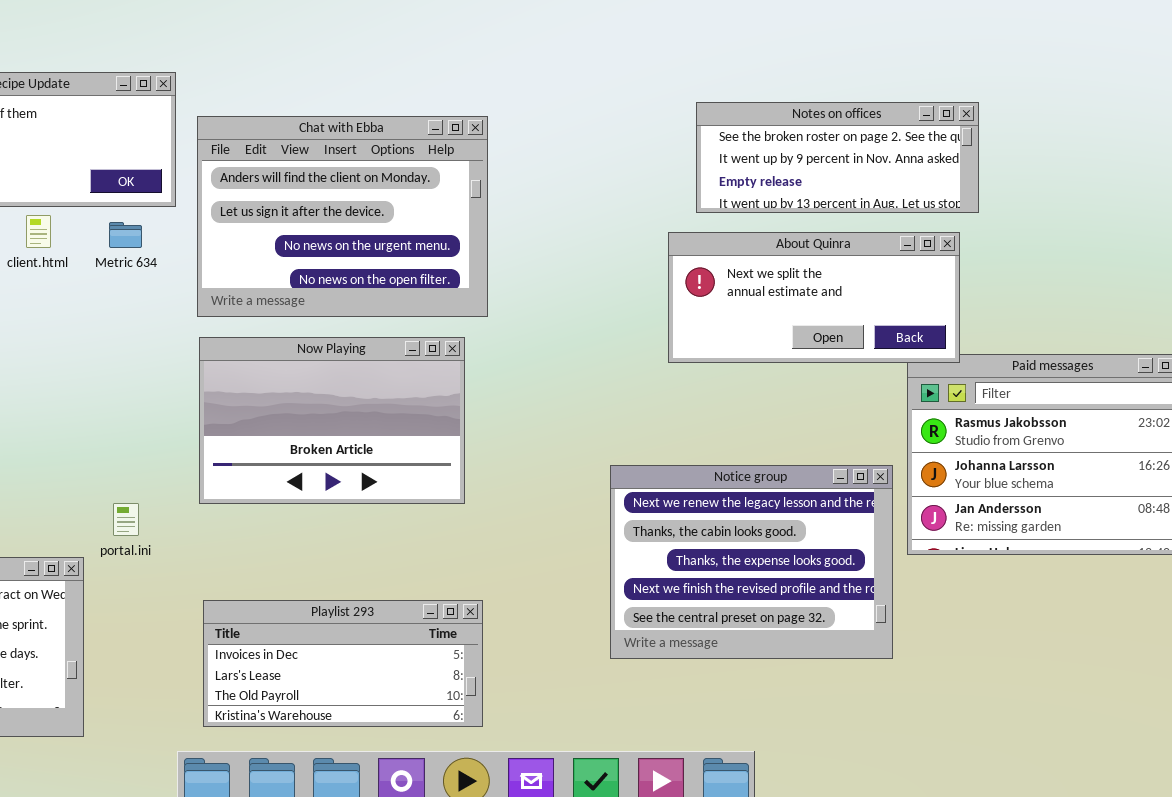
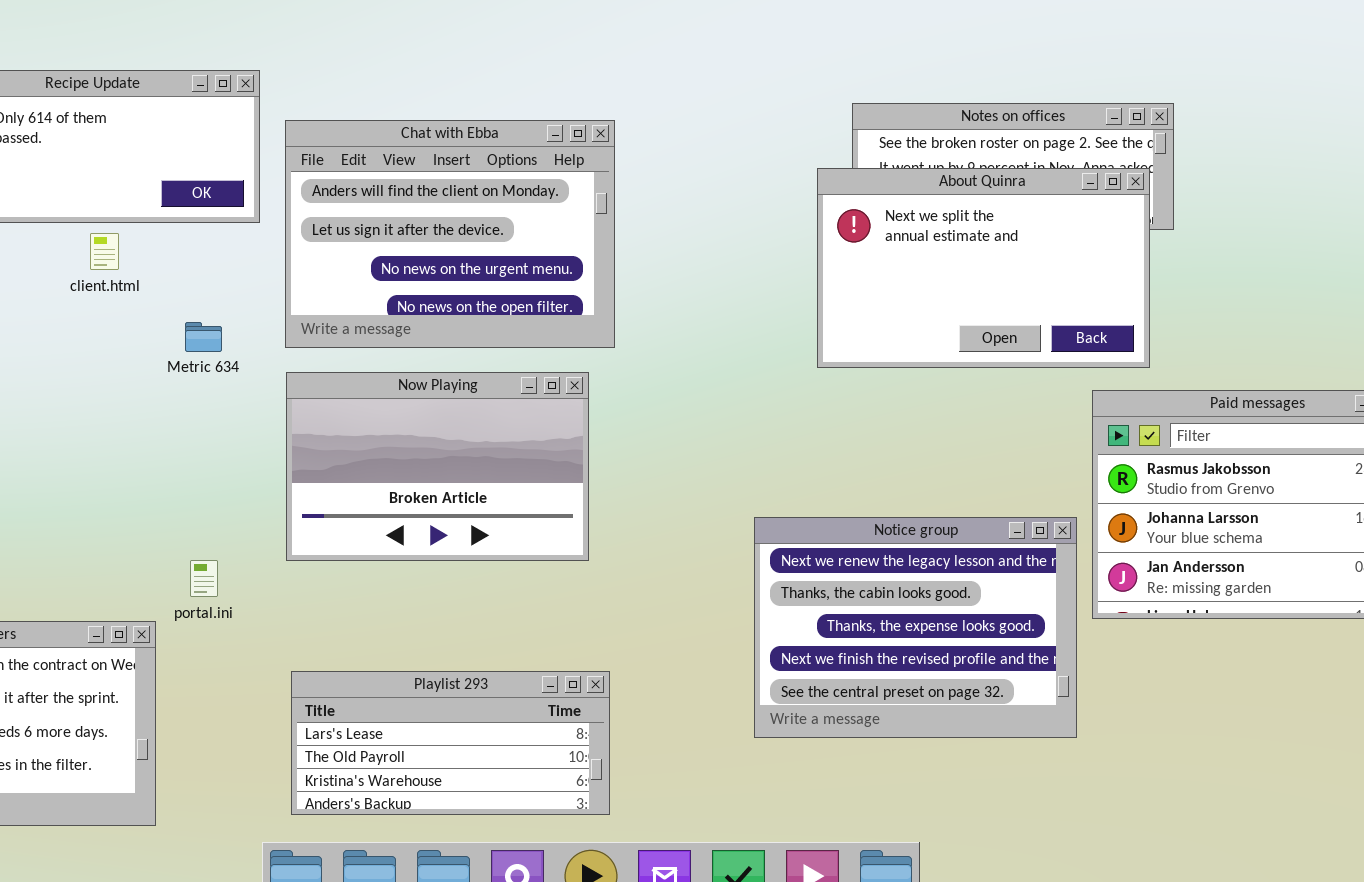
Metric 634: [109,222,142,248] -> [185,322,222,352], moved
About Quinra: [668,232,960,363] -> [817,168,1150,368], moved, resized
Playlist 293: [203,600,483,727] -> [291,671,610,815], scrolled down 1 row

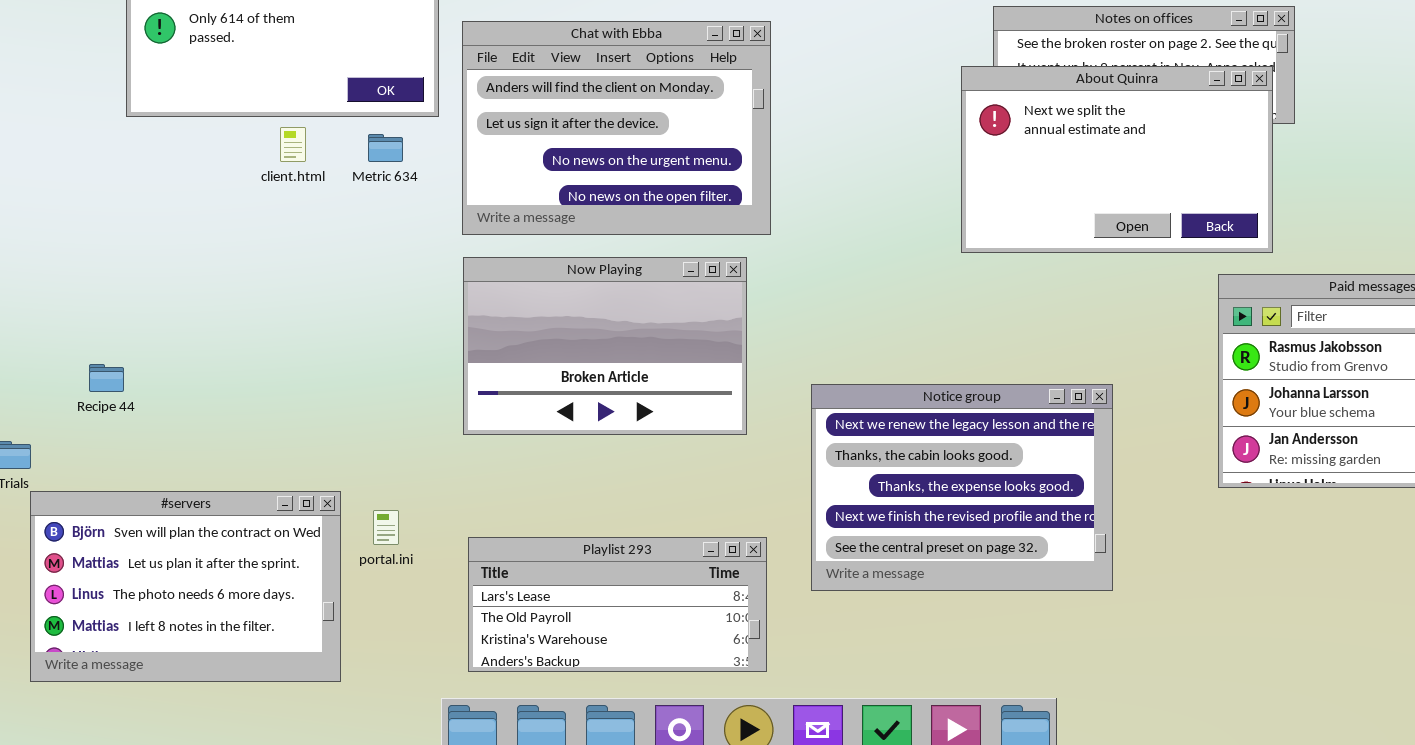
Metric 634: [185,322,222,352] -> [368,134,403,162], moved
Notice group: [754,517,1077,738] -> [811,384,1113,591], moved
portal.ini: [190,560,218,597] -> [373,510,399,545], moved

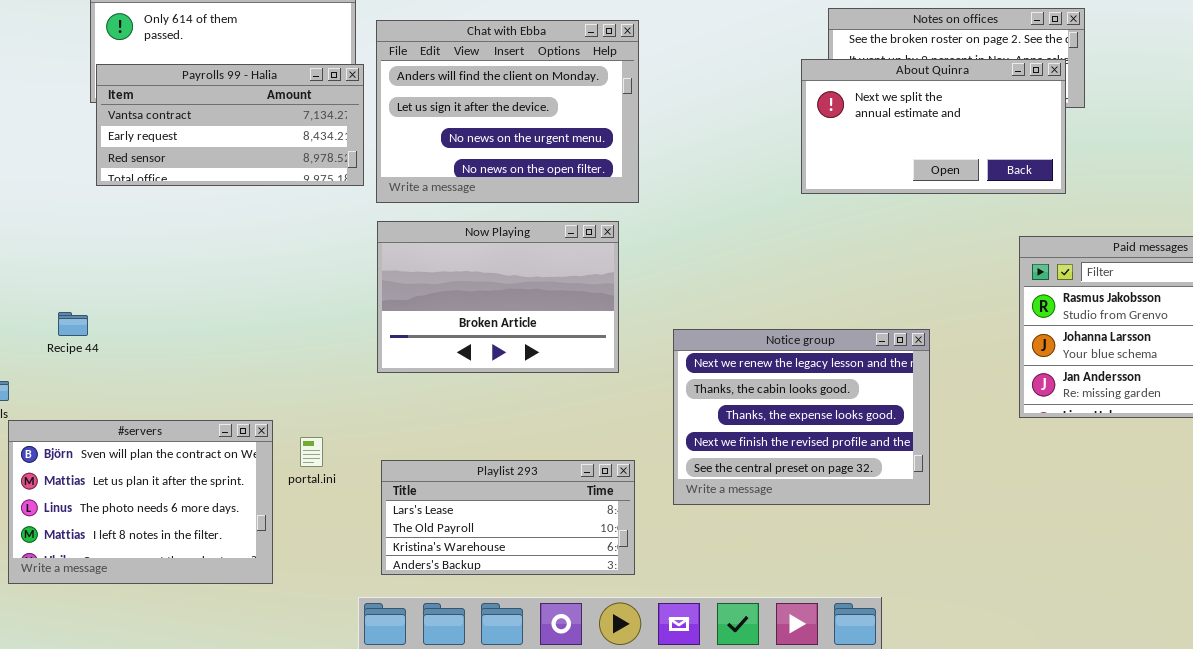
About Quinra: [961,66,1273,253] -> [801,59,1066,194], resized
Payrolls 99 - Halia: none -> [96,64,364,186], opened

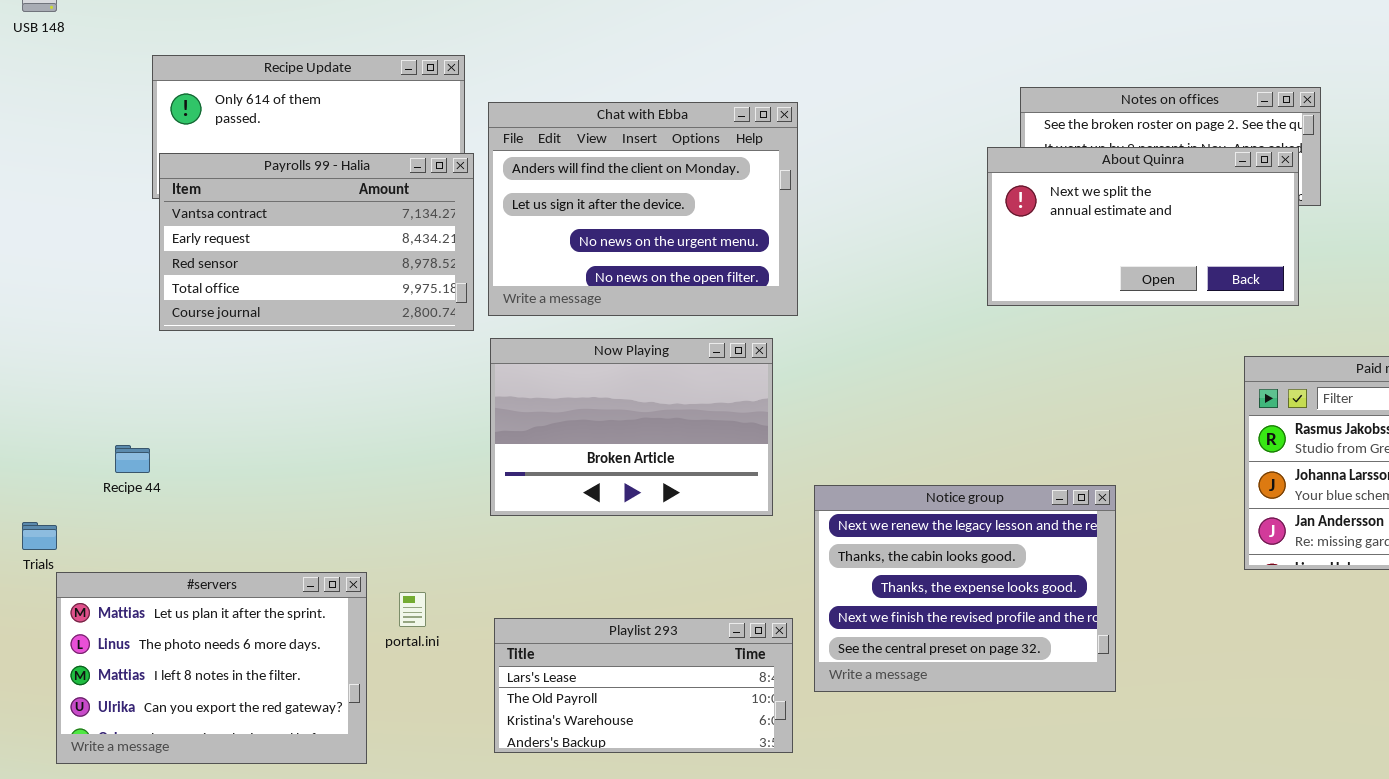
Payrolls 99 - Halia: [96,64,364,186] -> [159,153,474,331], resized
Notice group: [673,329,930,505] -> [814,485,1116,692], moved
#servers: [8,420,273,584] -> [56,572,367,764], scrolled down 1 row

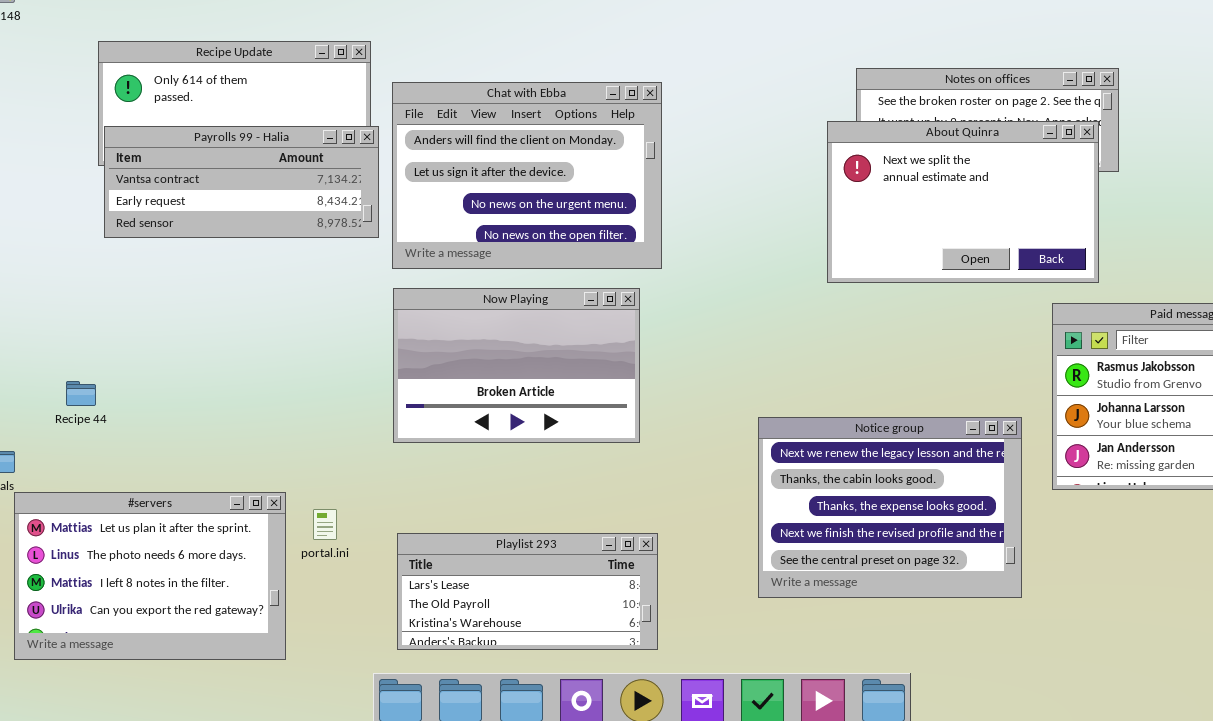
About Quinra: [987,147,1299,306] -> [827,121,1099,283], resized
Payrolls 99 - Halia: [159,153,474,331] -> [104,126,379,238], resized
Notice group: [814,485,1116,692] -> [758,417,1022,598], moved

